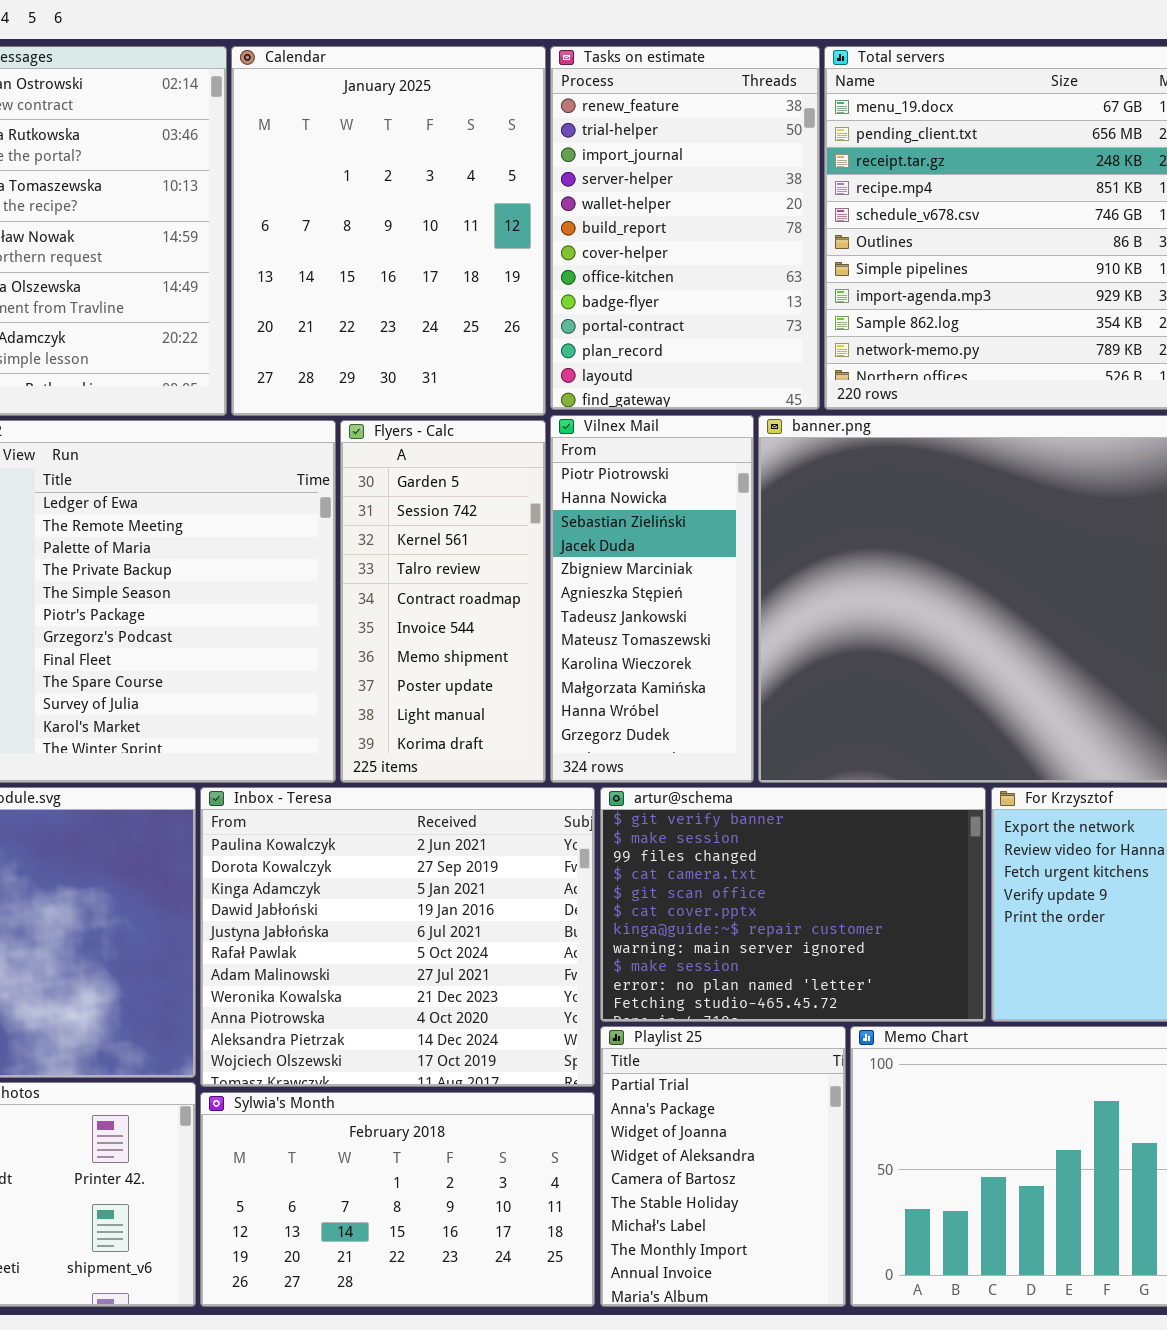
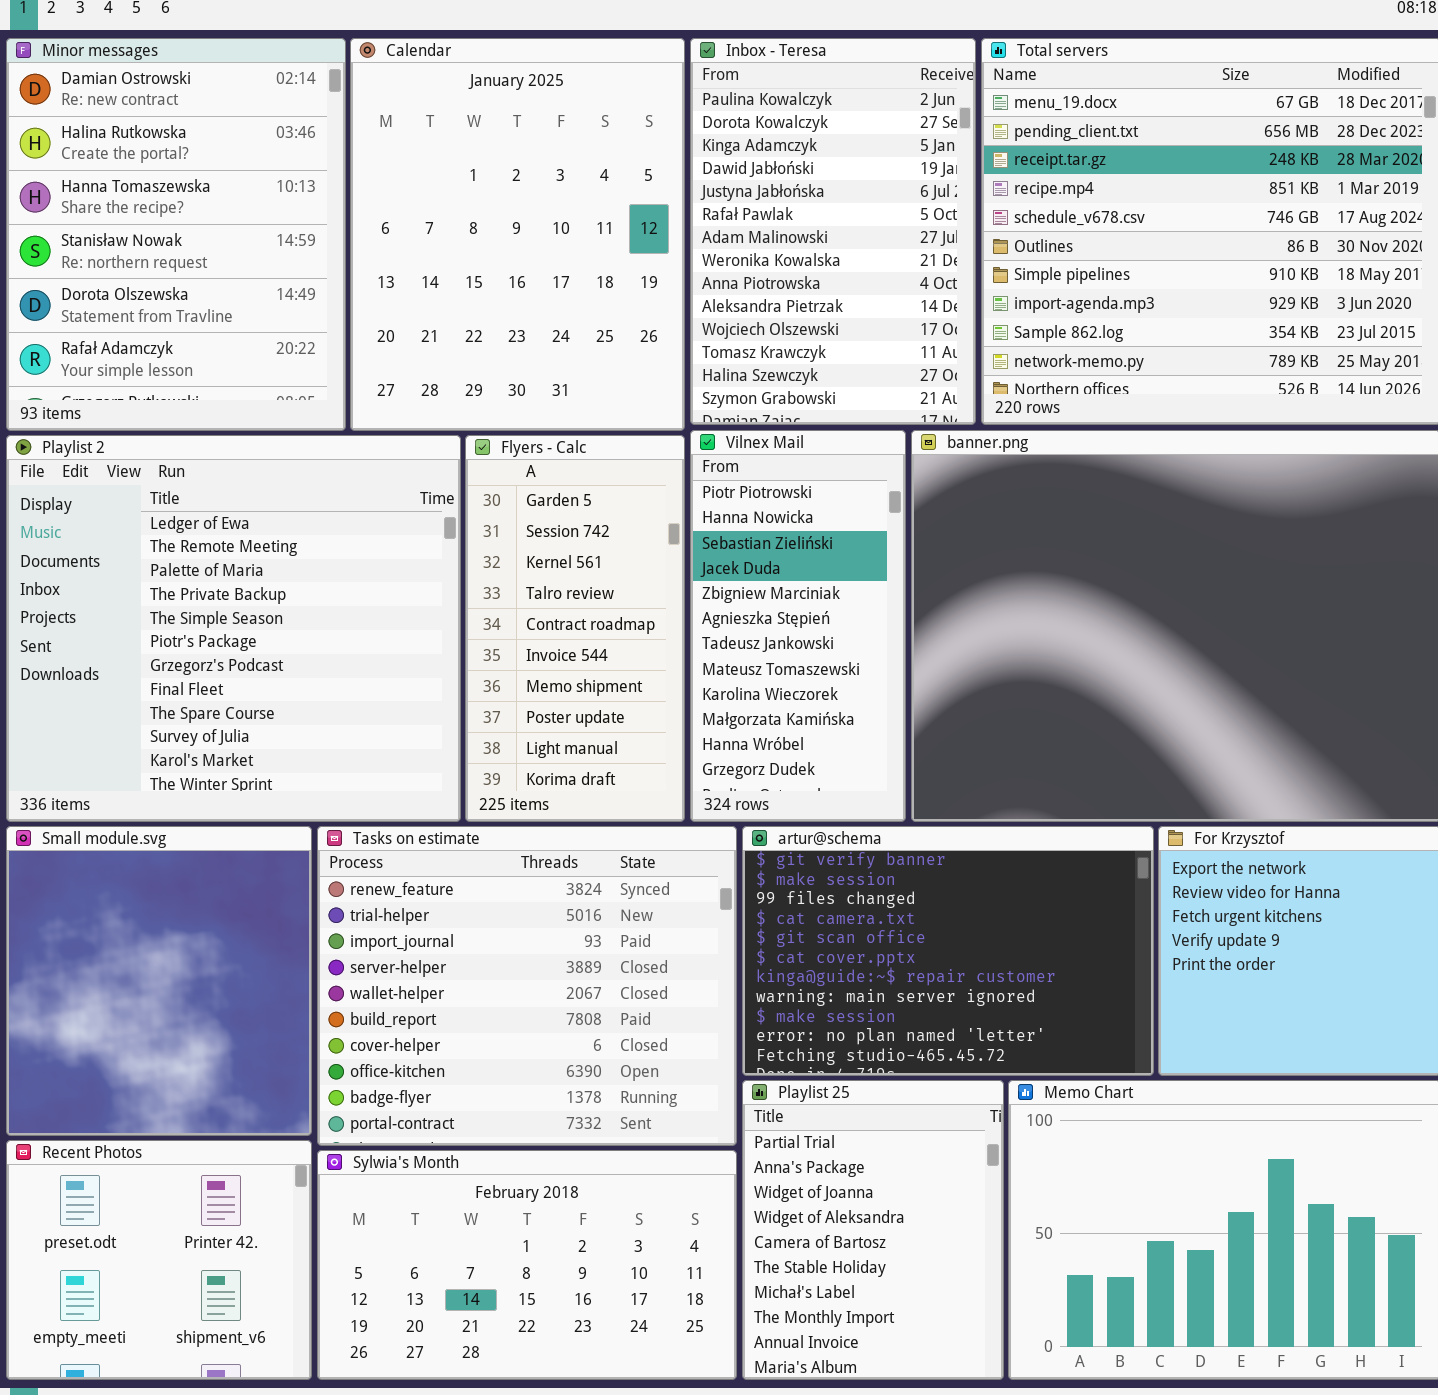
Tasks on estimate: [550,46,820,410] -> [317,826,737,1146], moved, resized
Inbox - Teresa: [200,787,595,1087] -> [690,38,976,425], moved, resized

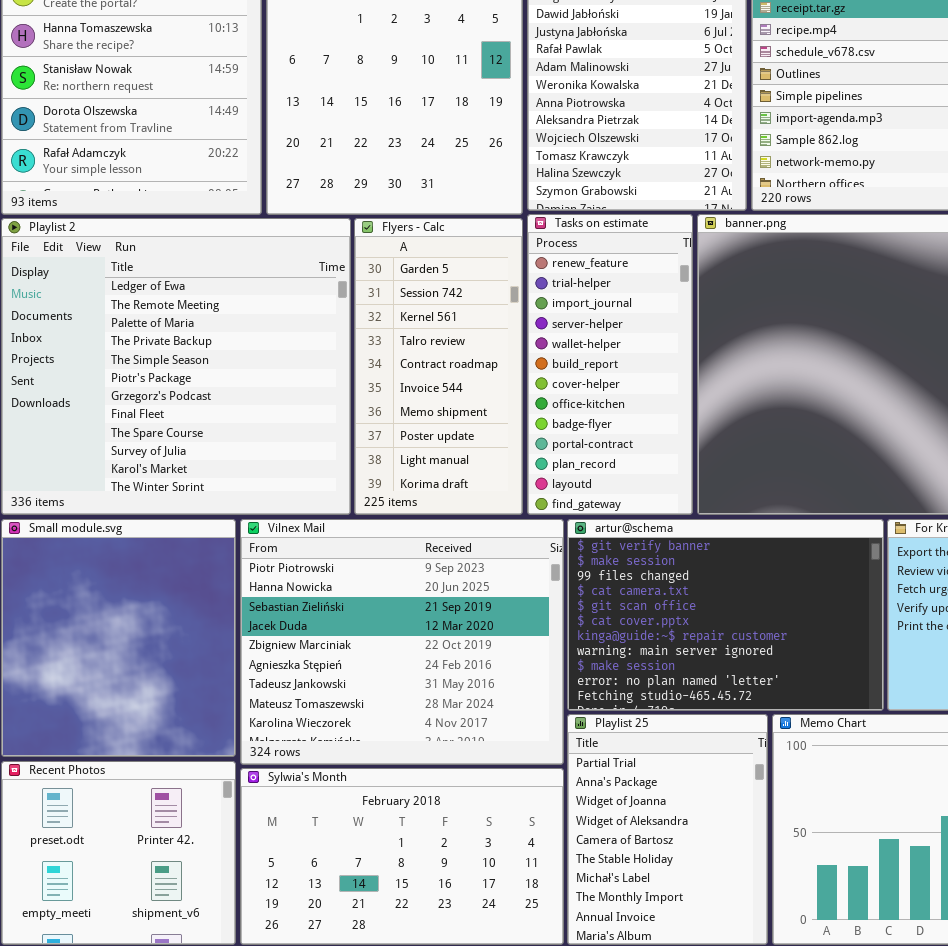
Vilnex Mail: [690,430,906,822] -> [240,519,564,765], moved, resized
Tasks on estimate: [317,826,737,1146] -> [527,214,693,515], moved, resized

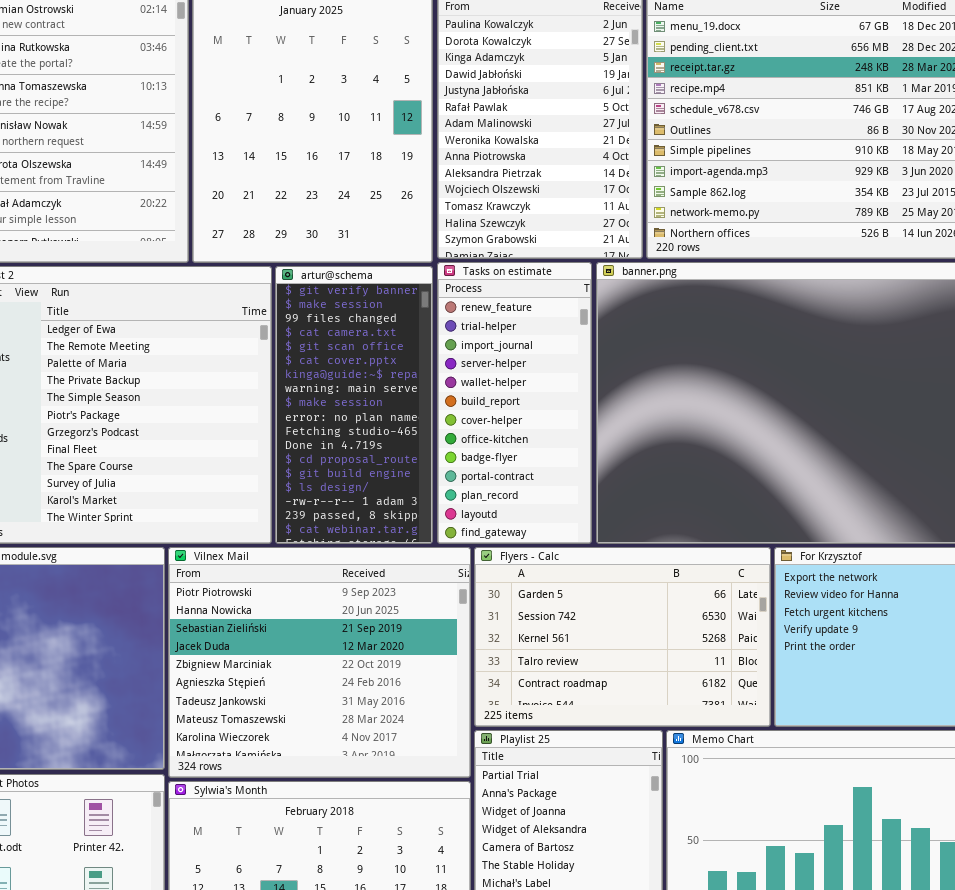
Flyers - Calc: [354,218,523,515] -> [474,547,771,727], moved, resized
artur@schema: [567,519,884,711] -> [275,266,433,544], moved, resized

